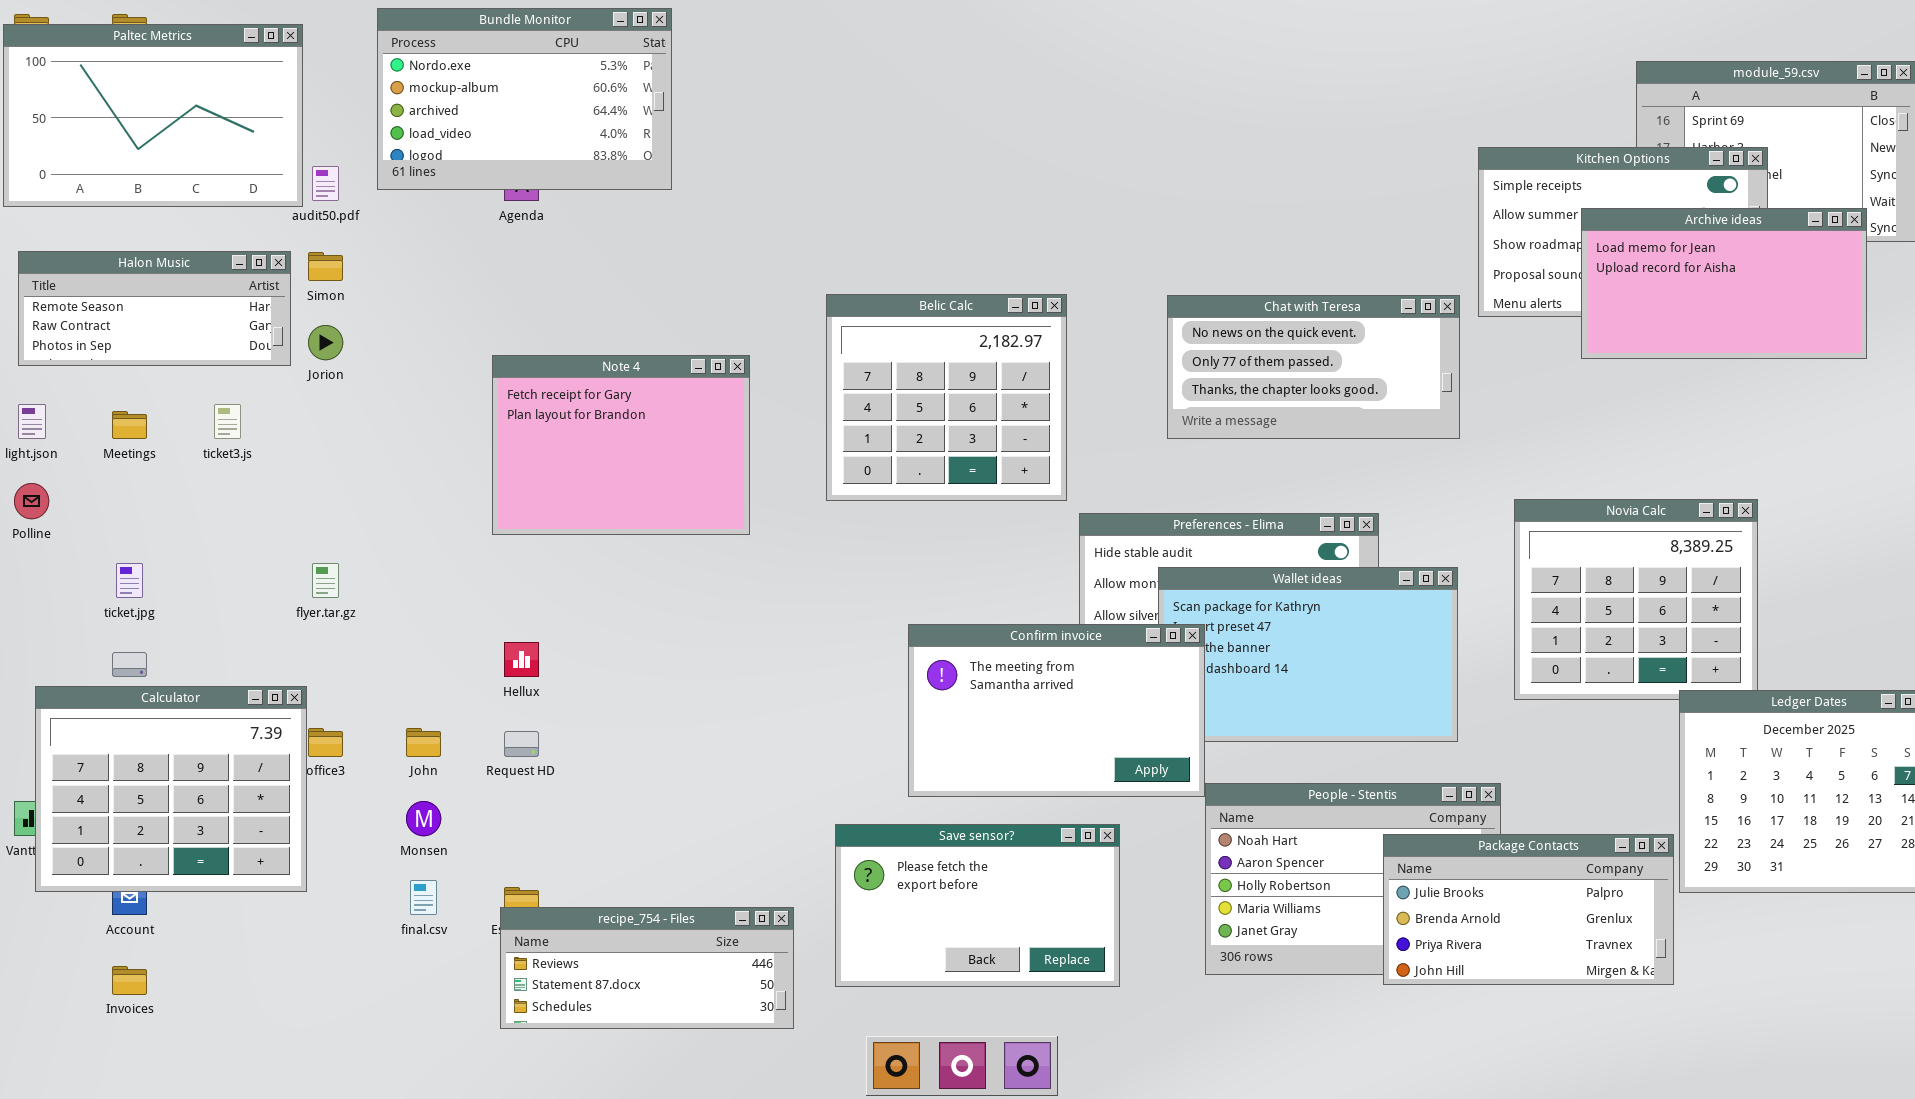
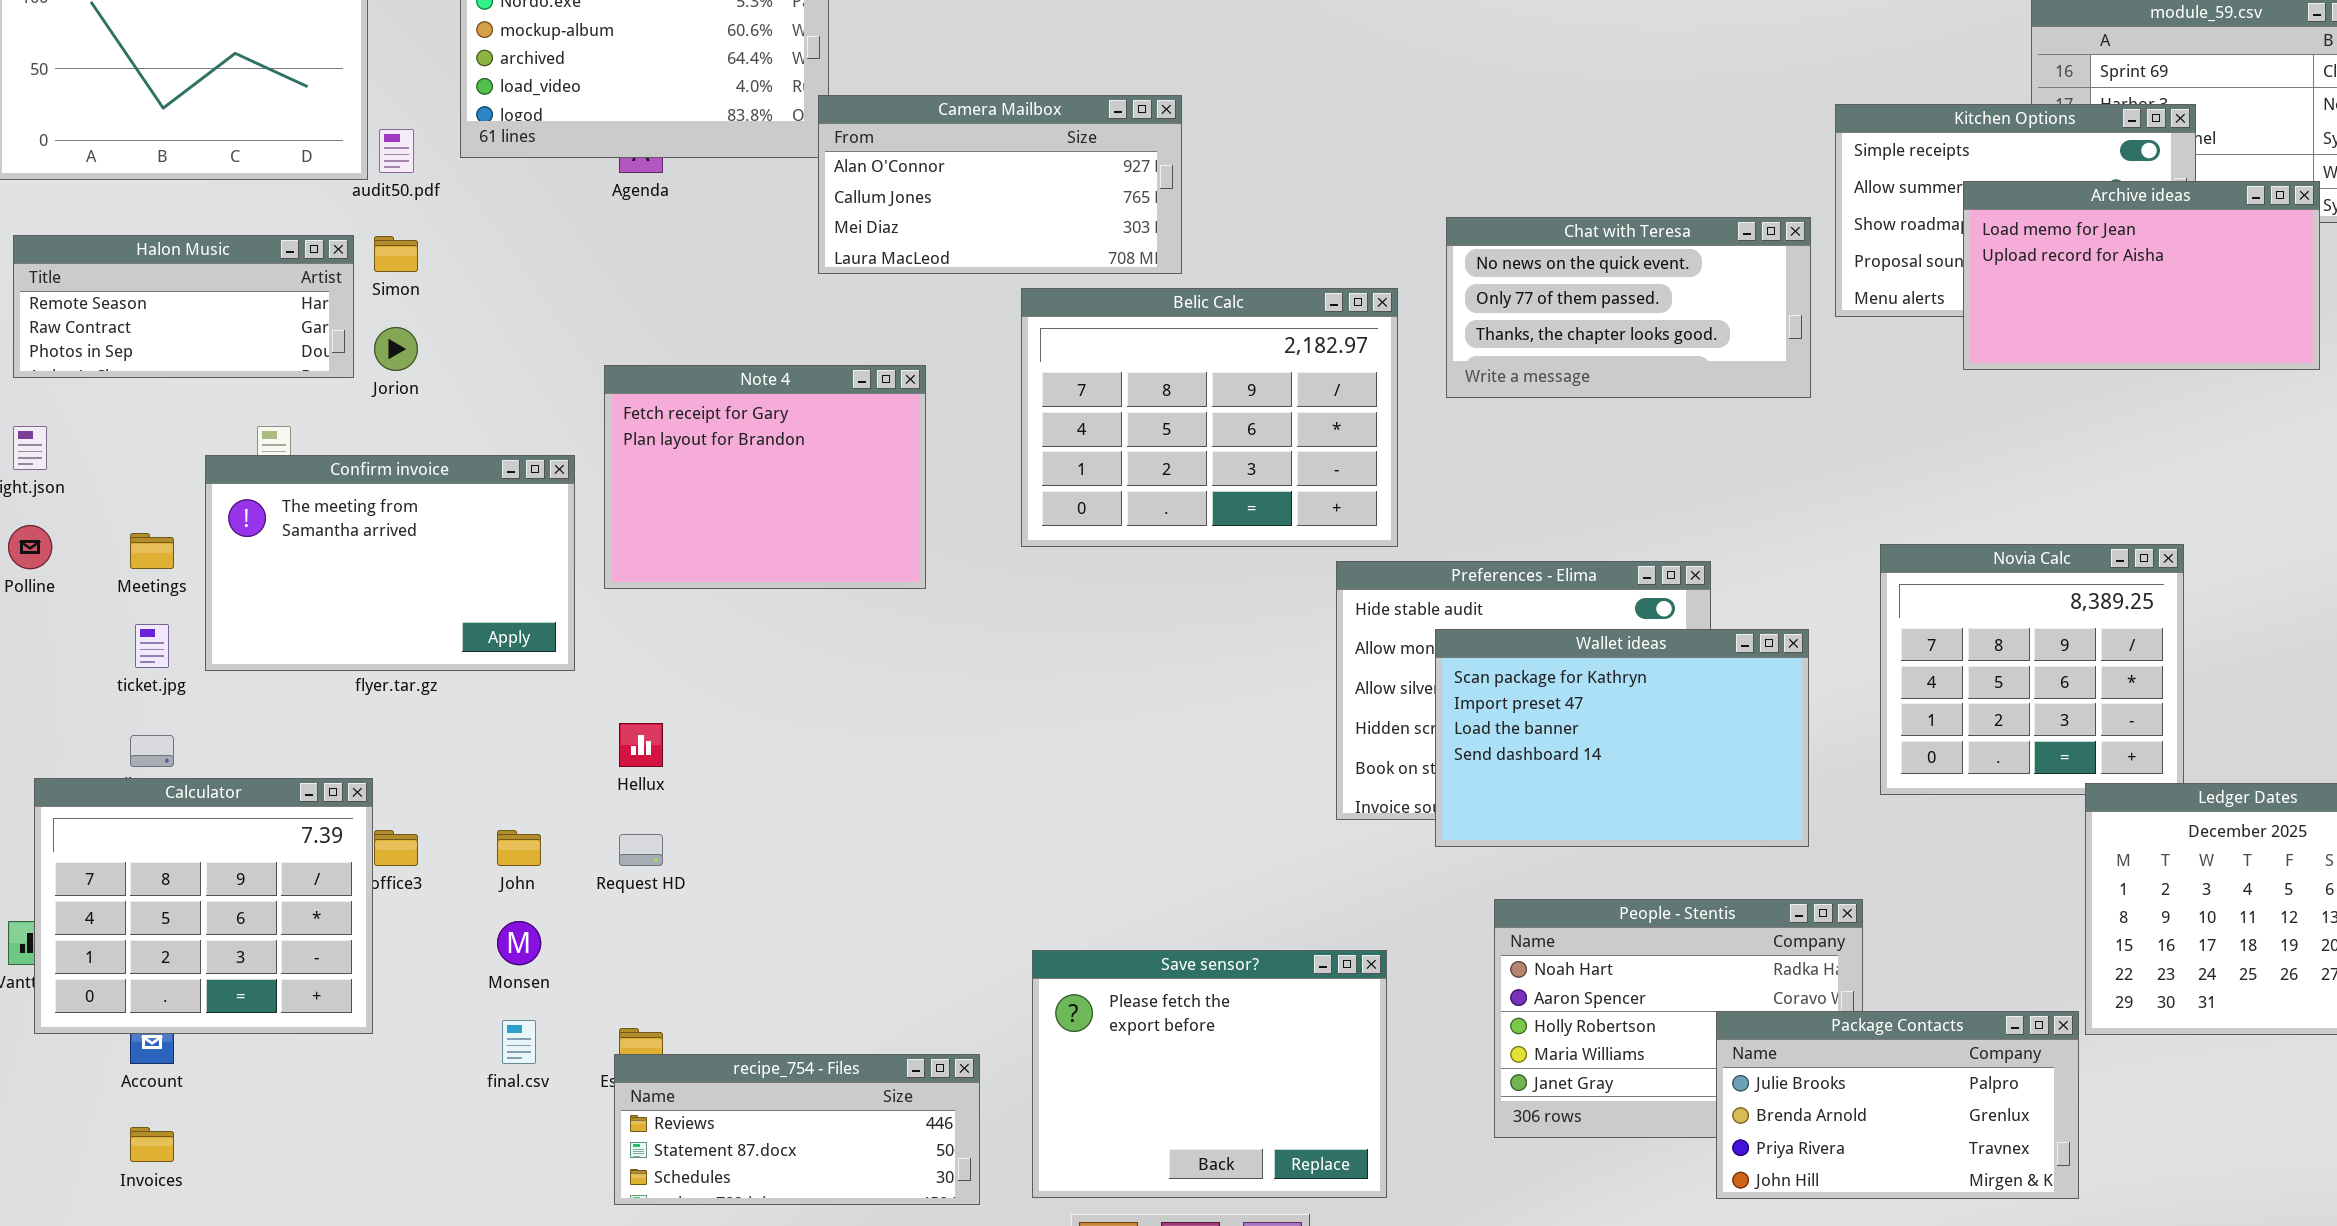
Camera Mailbox: none -> [818,95,1182,274], opened
Belic Calc: [826,294,1067,501] -> [1021,288,1398,547], resized
Chat with Teresa: [1167,295,1460,439] -> [1446,217,1811,398], moved
Meetings: [112,411,147,439] -> [130,533,174,569], moved
Confirm invoice: [908,624,1205,797] -> [205,455,575,671], moved
Save sensor?: [835,824,1120,987] -> [1032,950,1387,1198], resized
Package Contacts: [1383,834,1674,985] -> [1716,1011,2079,1199], moved

